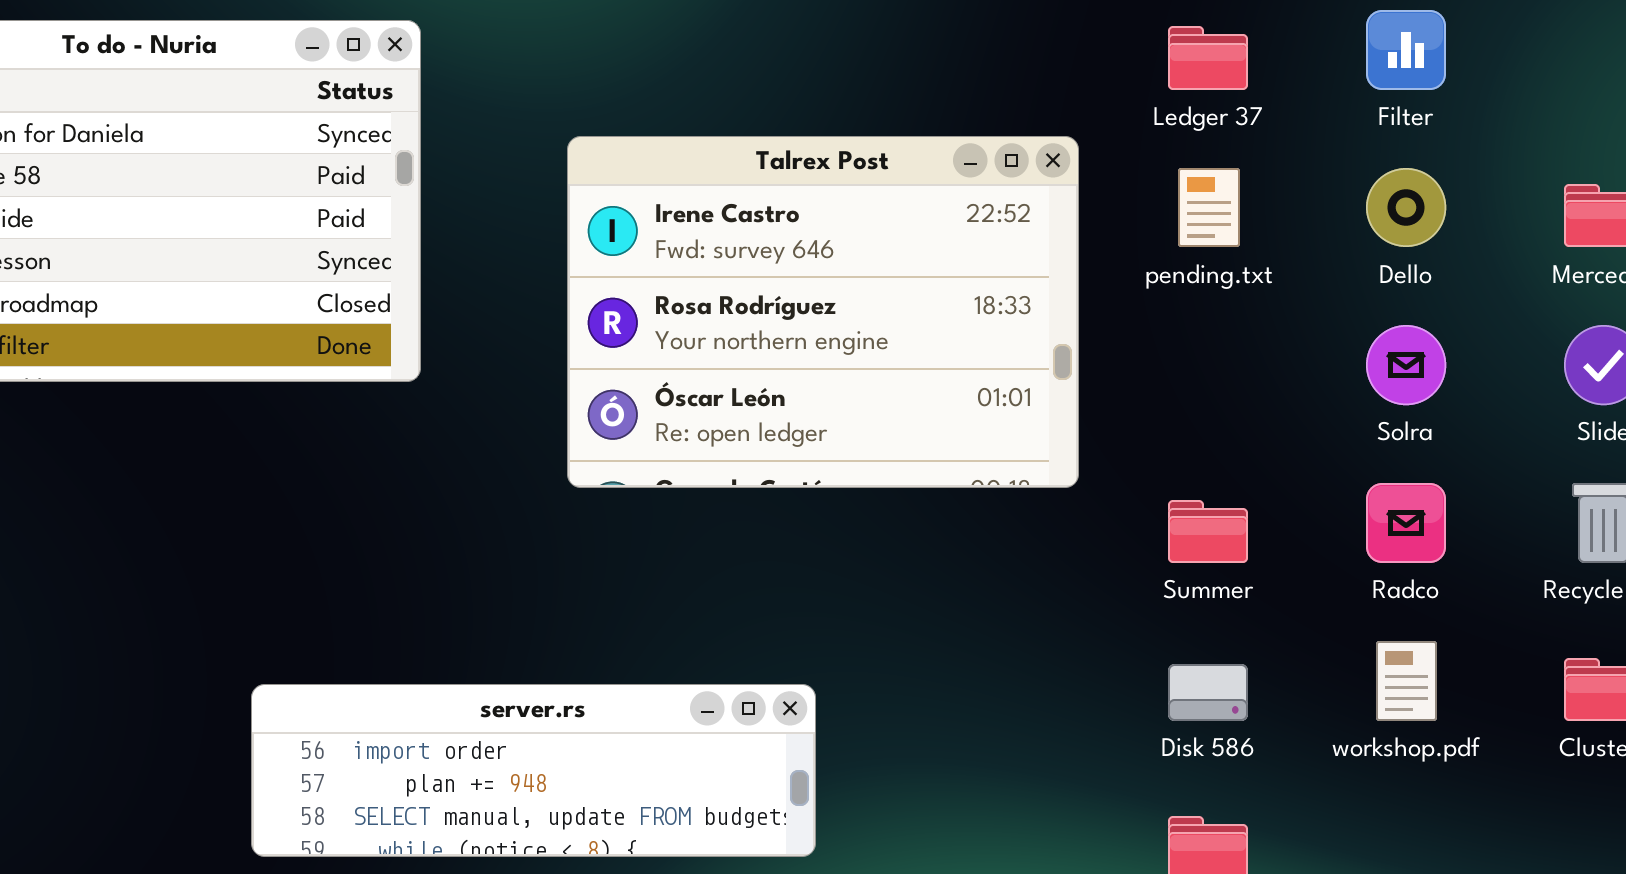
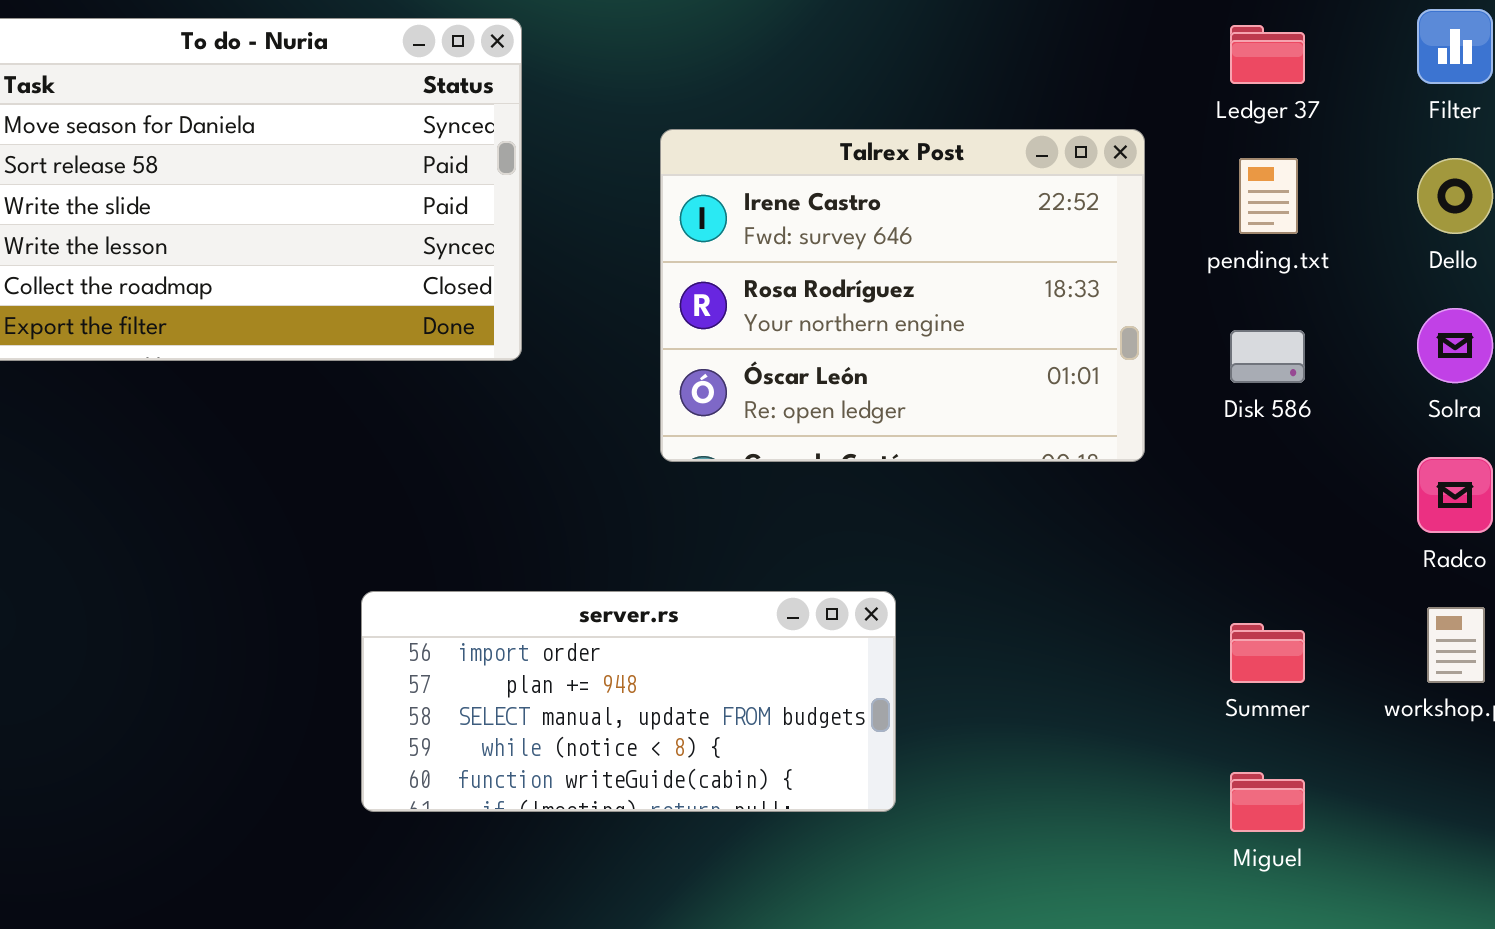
Summer: [1168,500,1248,563] -> [1230,623,1305,683], moved
Disk 586: [1168,664,1248,721] -> [1230,330,1305,383], moved
server.rs: [251,684,816,857] -> [361,591,896,812], resized

